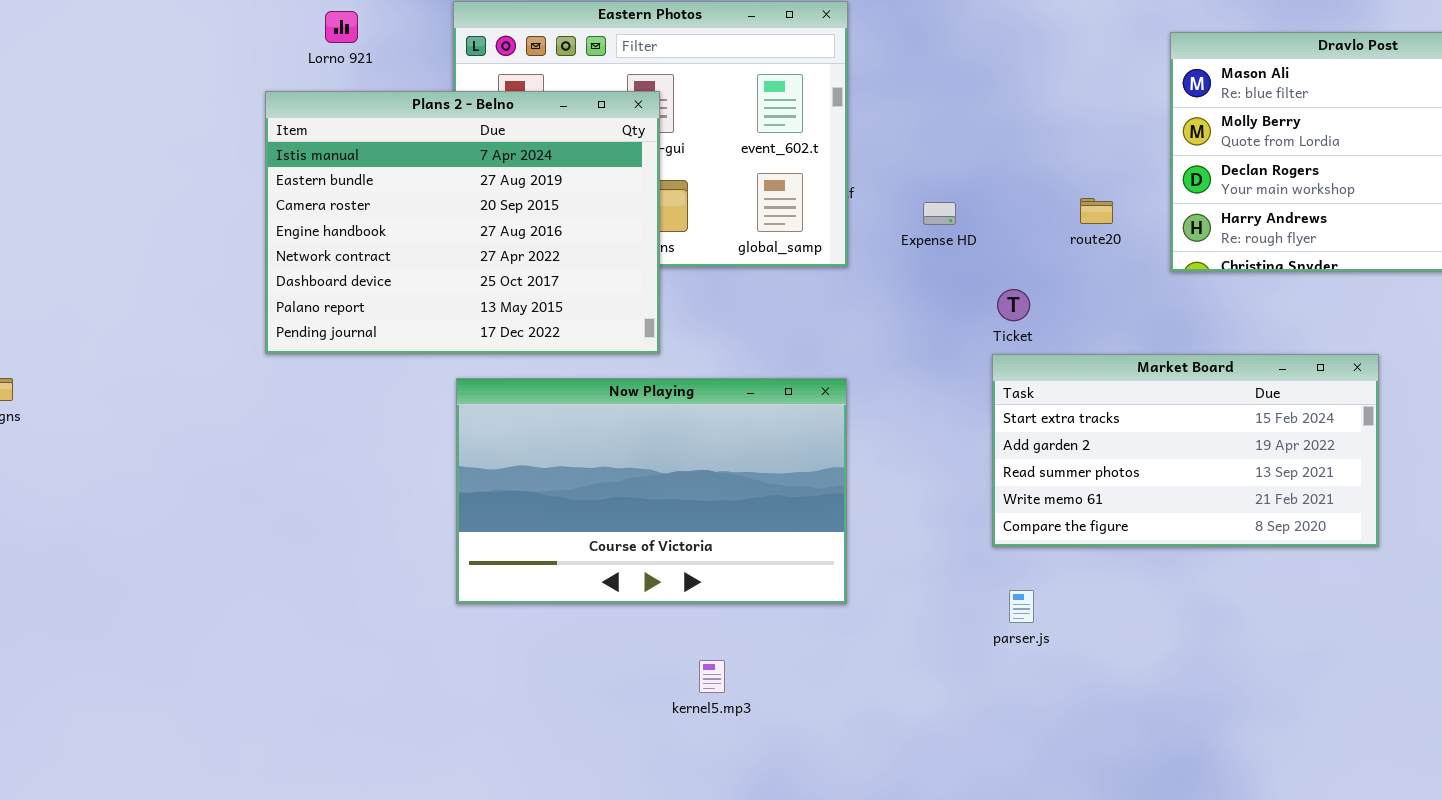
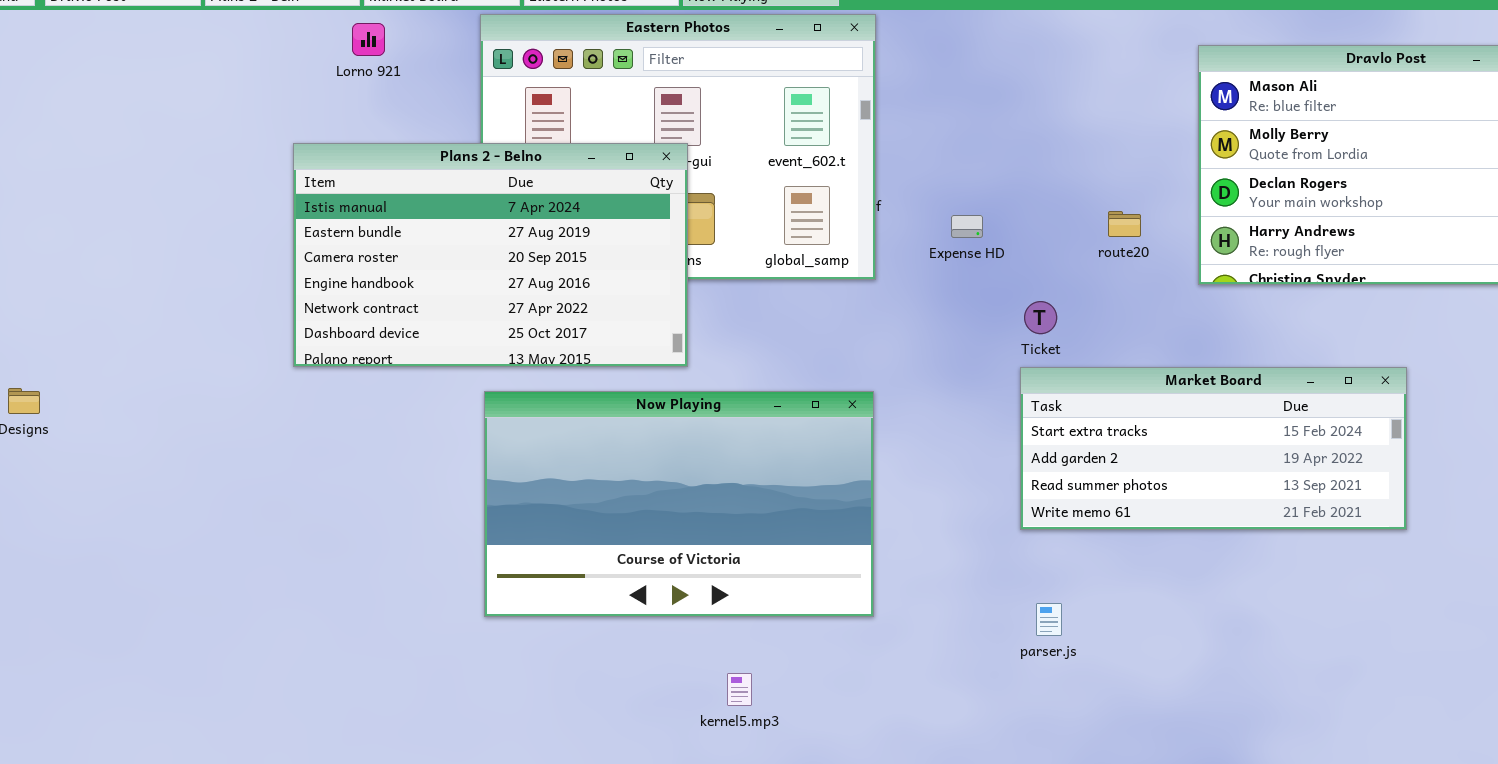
Plans 2 - Belno: [265,91,660,354] -> [293,143,688,367], resized
Market Board: [992,354,1379,547] -> [1020,367,1407,530], resized

